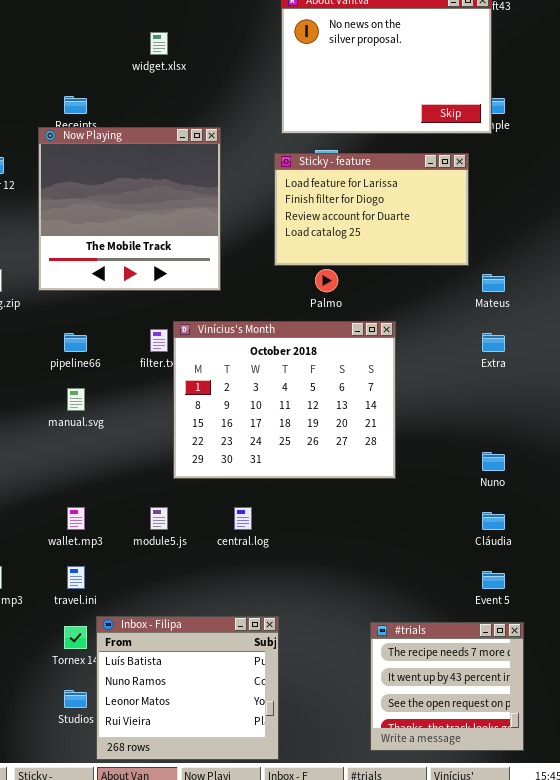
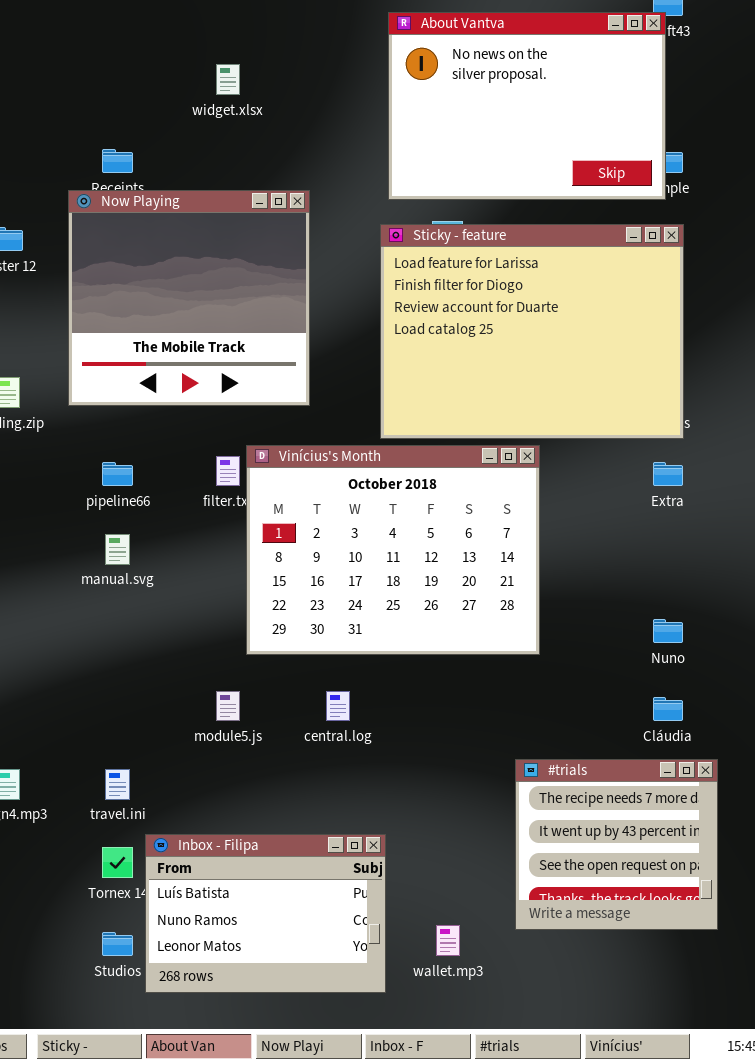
Sticky - feature: [274,153,469,266] -> [380,224,684,439], resized
wallet.mp3: [67,507,85,530] -> [436,925,460,956], moved
Inbox - Filipa: [96,616,279,760] -> [145,834,386,993], resized
#trials: [370,622,524,751] -> [515,759,718,930], moved

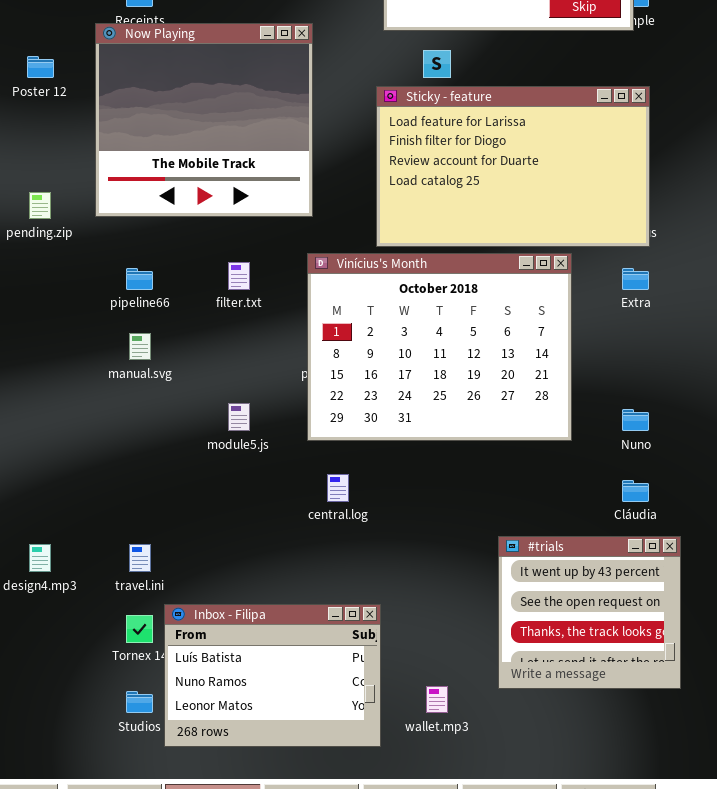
Sticky - feature: [380,224,684,439] -> [376,86,650,247], resized
Vinícius's Month: [246,445,540,655] -> [307,253,572,441], moved
module5.js: [216,691,240,721] -> [228,403,250,431], moved
#trials: [515,759,718,930] -> [498,536,681,689], scrolled down 1 row

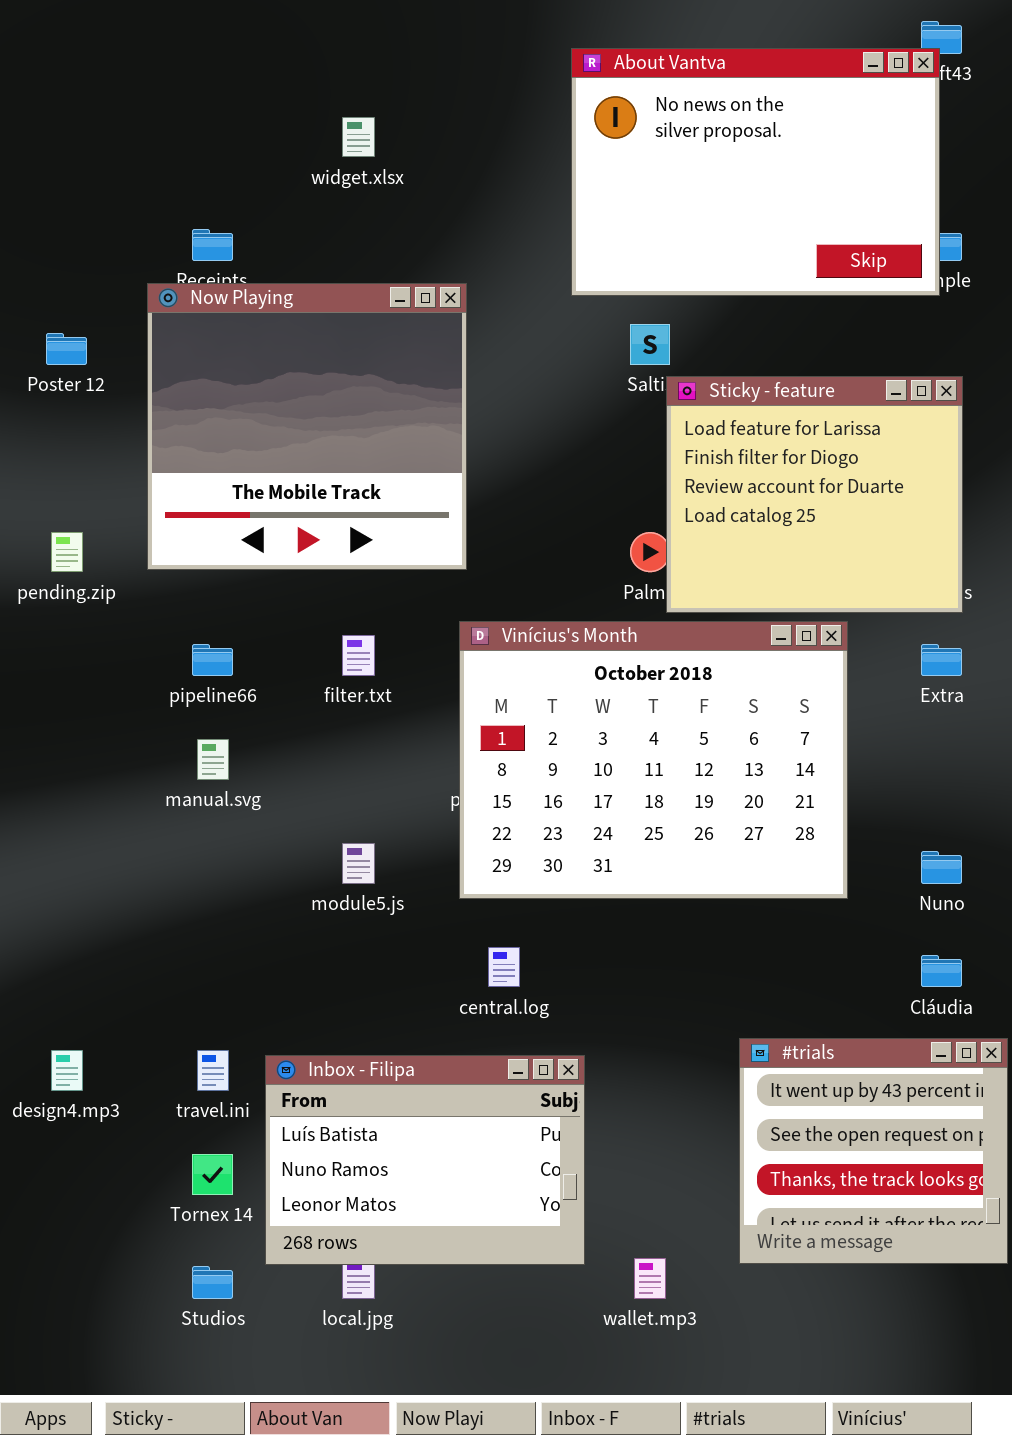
Sticky - feature: [376,86,650,247] -> [666,376,963,613], resized
Inbox - Filipa: [164,604,381,747] -> [265,1055,585,1265], moved

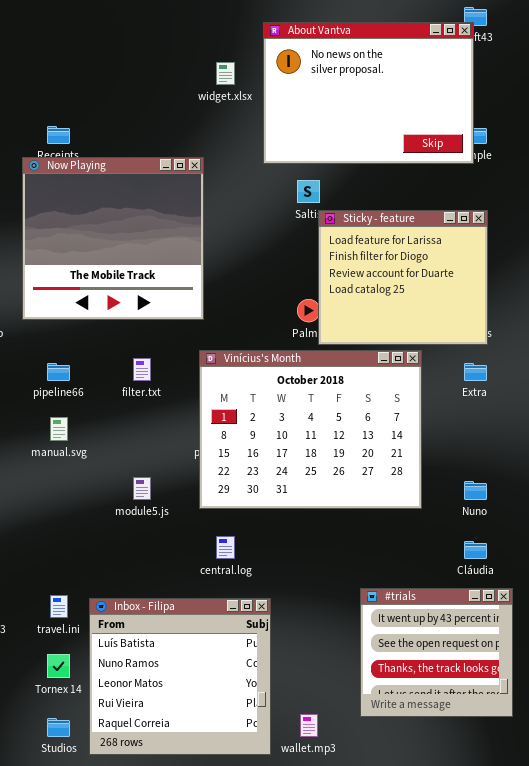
widget.xlsx: [342,117,375,157] -> [216,62,235,85], moved
Inbox - Filipa: [265,1055,585,1265] -> [89,598,271,755], resized

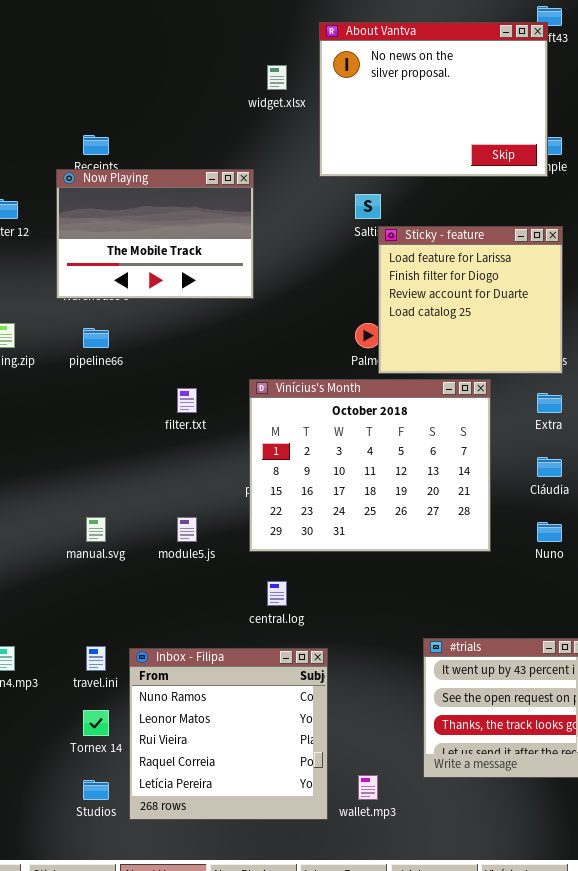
Now Playing: [22,157,204,320] -> [56,169,254,299], resized
pipeline66: [47,363,70,381] -> [83,328,109,348], moved
manual.svg: [50,417,68,441] -> [86,517,106,542], moved
Cláudia: [464,541,487,559] -> [537,457,562,477], moved
Inbox - Filipa: [89,598,271,755] -> [129,648,328,820], scrolled down 1 row

